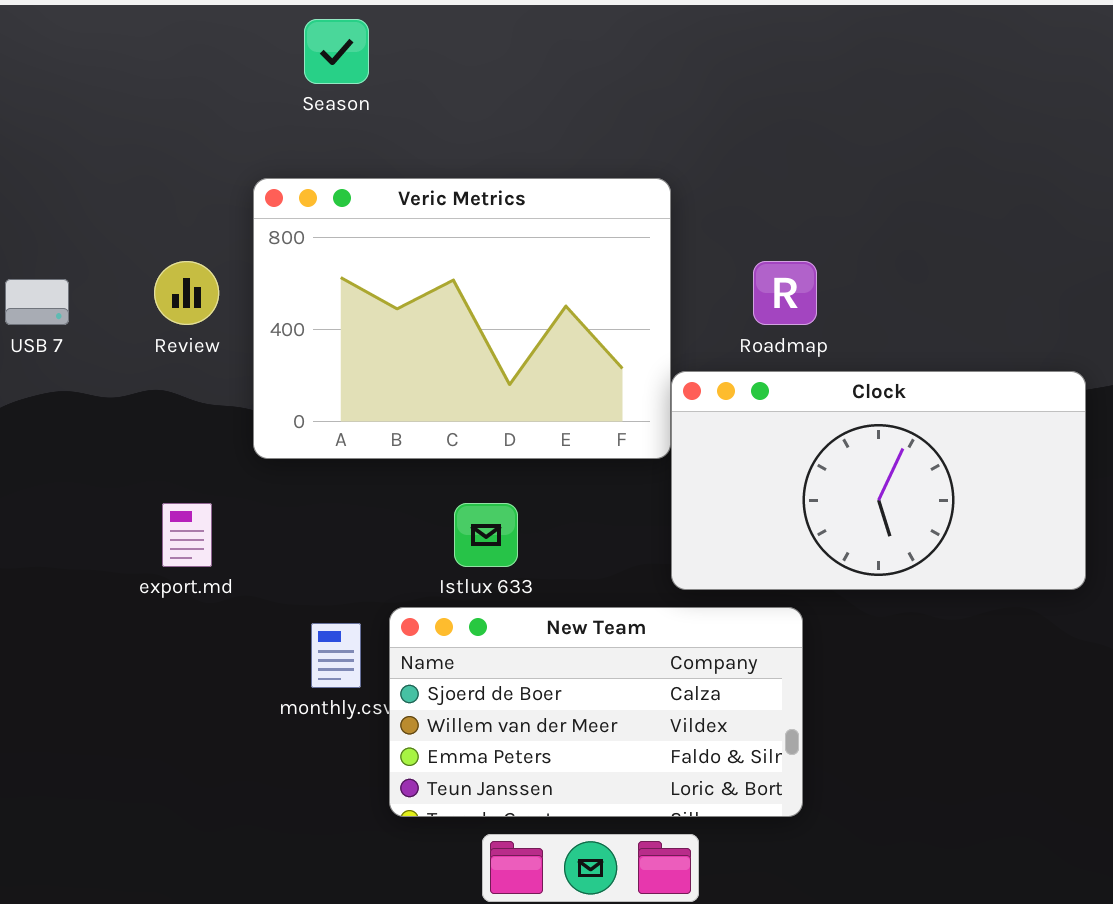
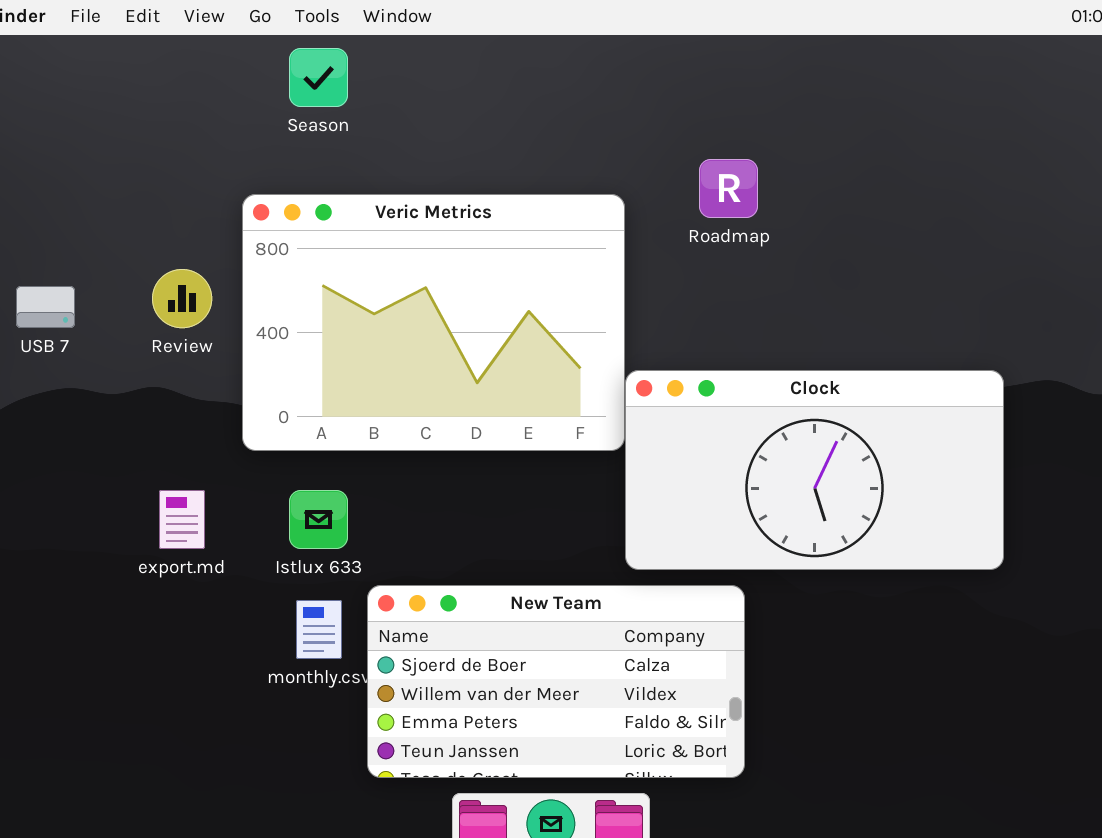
Roadmap: [753,261,817,325] -> [699,159,758,218], moved
Istlux 633: [454,503,518,567] -> [289,490,348,549], moved

